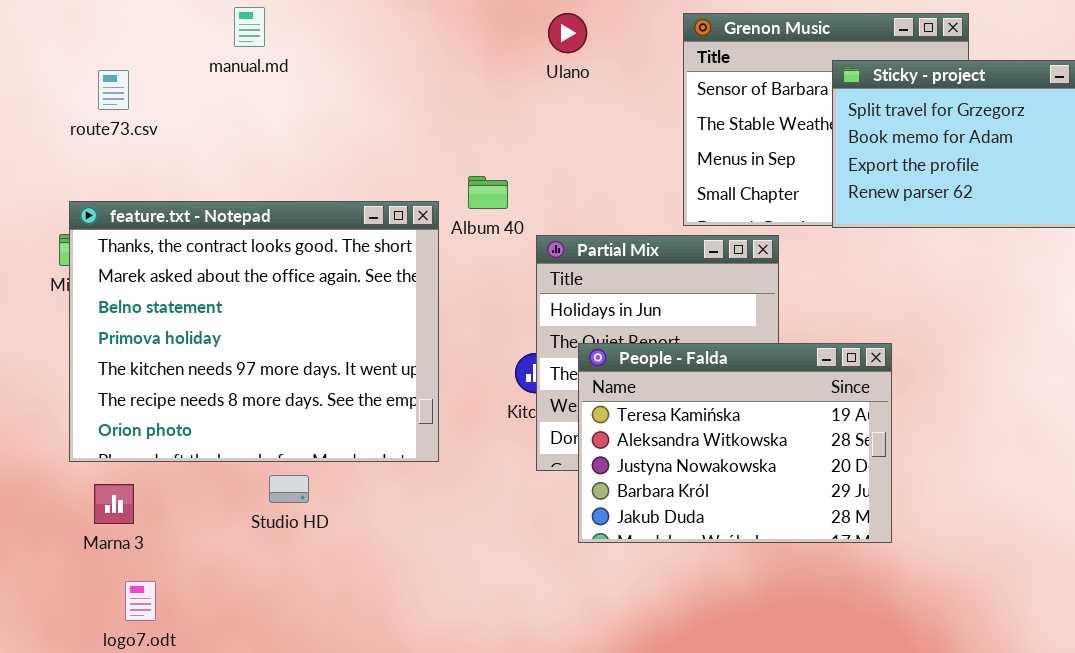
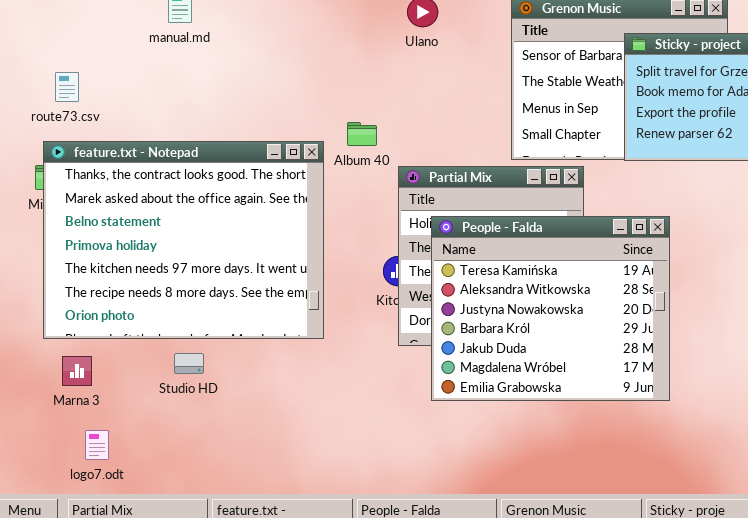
route73.csv: [98,70,129,110] -> [55,72,79,102], moved
People - Falda: [578,343,892,543] -> [431,216,670,401], resized
Studio HD: [269,475,309,503] -> [174,353,204,374], moved

